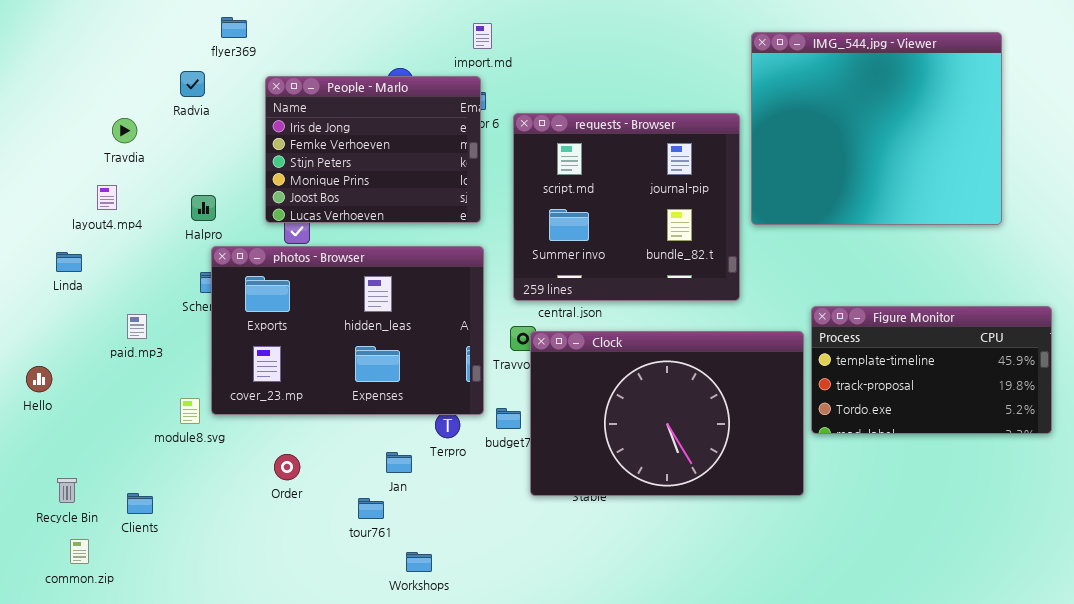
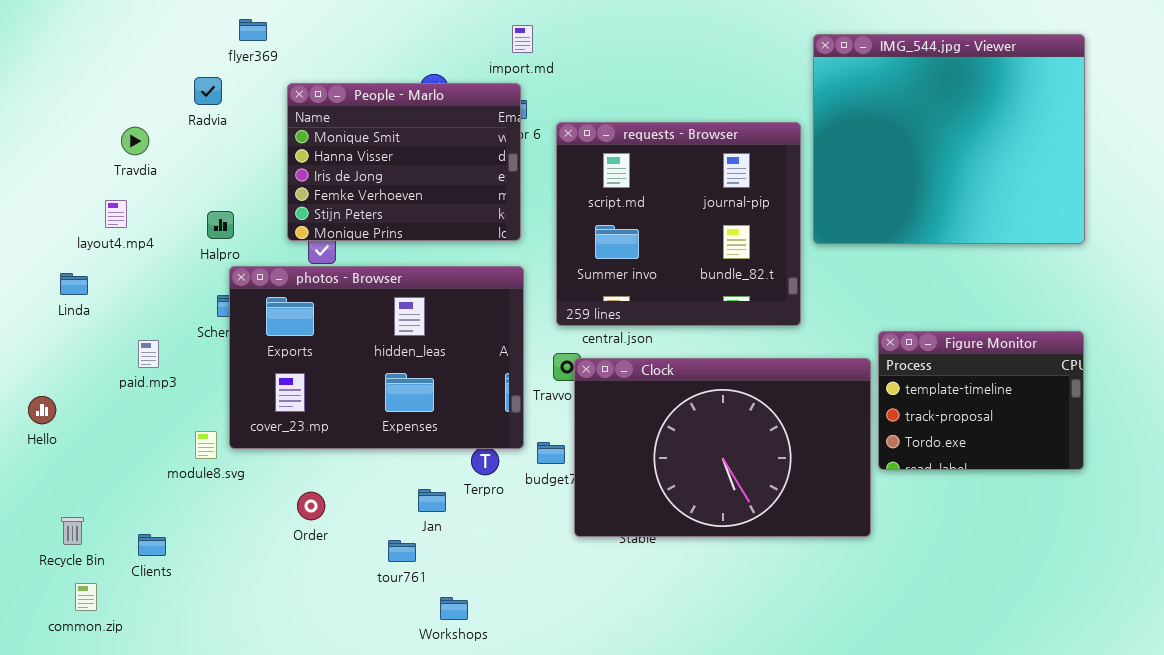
People - Marlo: [265,76,481,223] -> [287,83,521,241], scrolled up 2 rows
Figure Monitor: [811,306,1052,434] -> [878,331,1084,470], resized

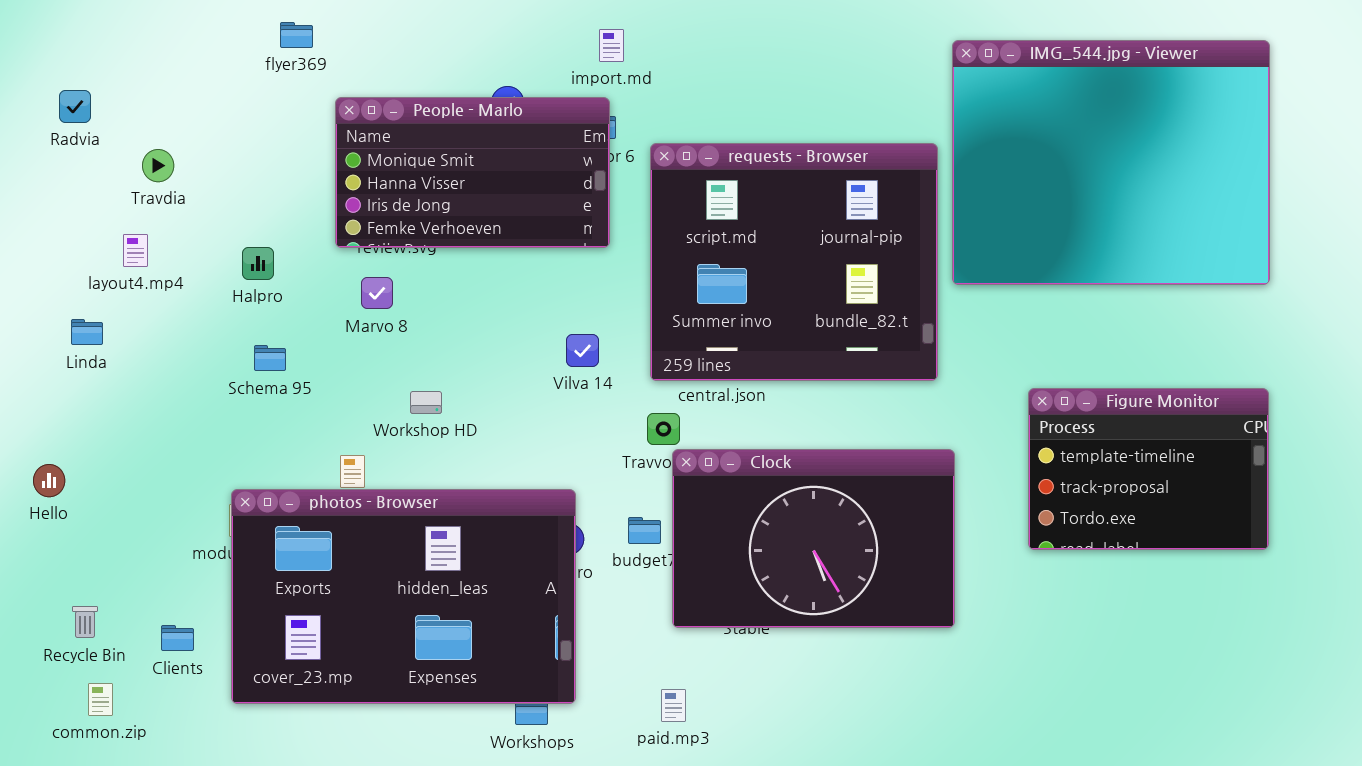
Radvia: [194,77,222,105] -> [59,90,91,123], moved
People - Marlo: [287,83,521,241] -> [335,97,610,248], resized
photos - Browser: [229,266,524,449] -> [231,489,576,704], moved
paid.mp3: [138,340,159,368] -> [661,689,686,722], moved
Clock: [574,358,871,537] -> [672,449,955,628], resized

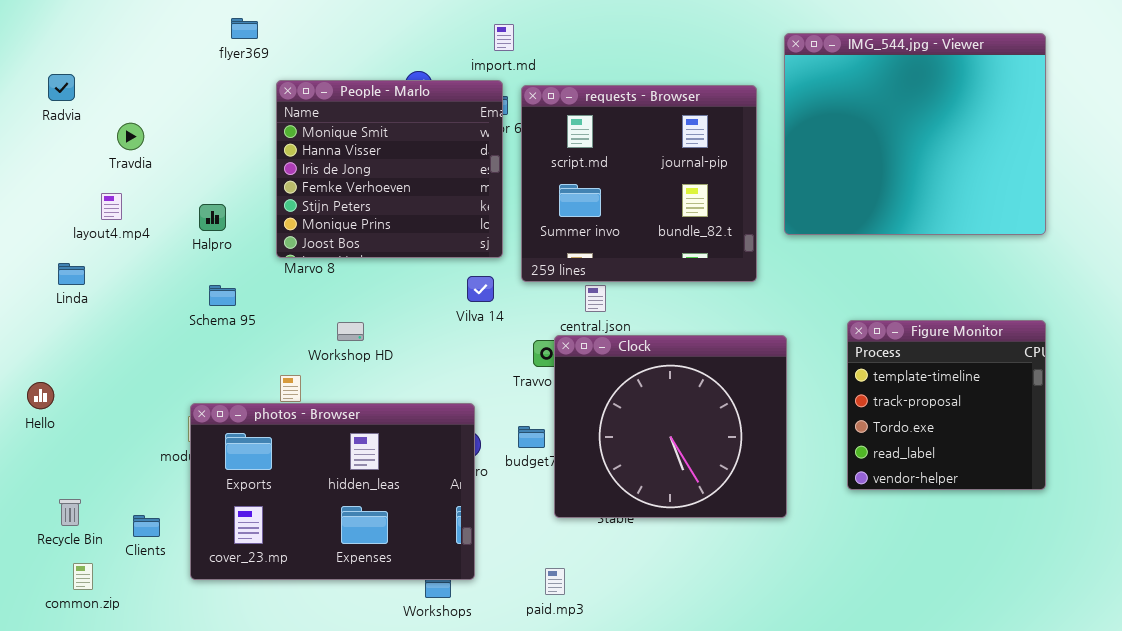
People - Marlo: [335,97,610,248] -> [276,80,503,258], resized
requests - Browser: [650,143,938,381] -> [521,85,757,282], moved
Figure Monitor: [1028,388,1269,550] -> [847,320,1046,490], resized
Clock: [672,449,955,628] -> [554,335,787,518], resized

